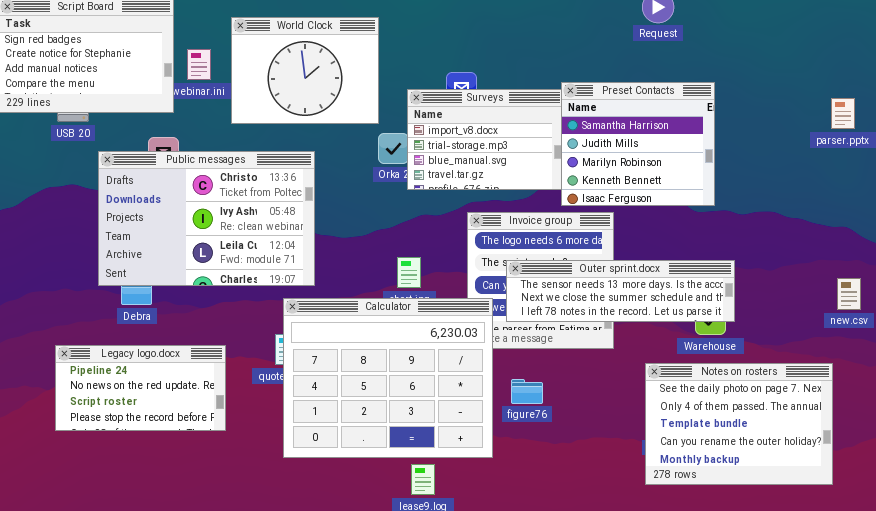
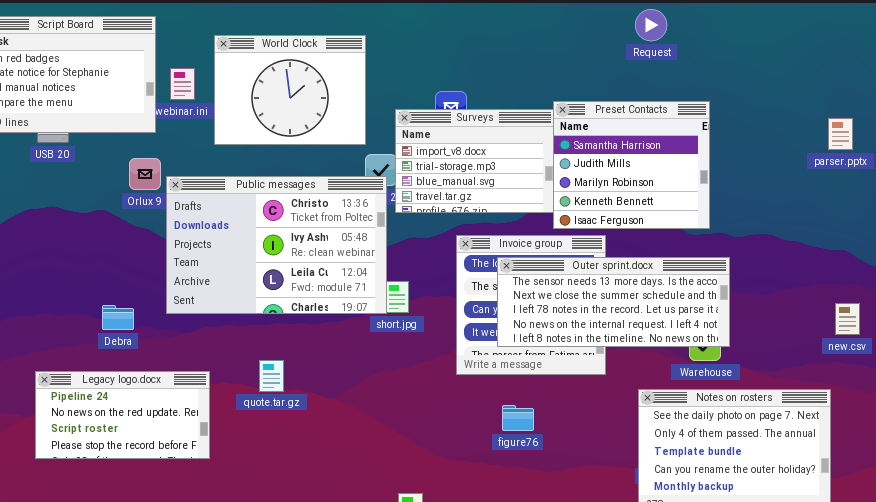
Public messages: [98,151,315,286] -> [166,176,387,314], moved
Outer sprint.docx: [506,260,735,322] -> [497,257,730,347], resized
Calculator: [283,298,493,458] -> none, closed

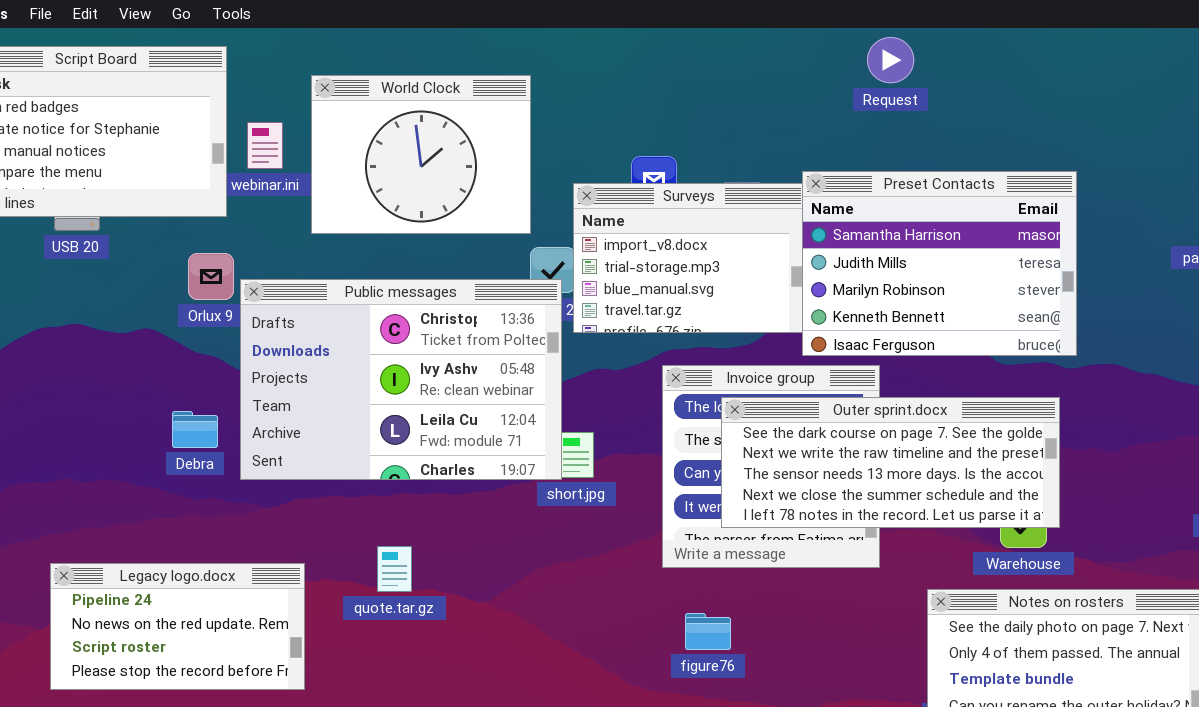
Request: [635,9,667,41] -> [867,37,914,83], moved
Preset Contacts: [553,101,710,229] -> [802,171,1077,356], resized
Outer sprint.docx: [497,257,730,347] -> [721,397,1060,528], scrolled up 2 rows
Debra: [102,305,134,330] -> [172,411,218,448], moved
figure76: [502,405,534,431] -> [685,613,731,650], moved

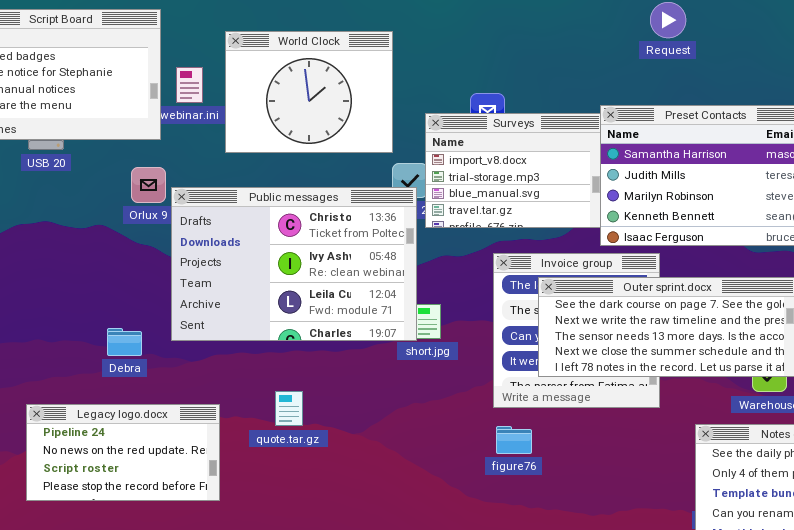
Debra: [172,411,218,448] -> [107,328,142,356], moved
figure76: [685,613,731,650] -> [496,426,532,454], moved

